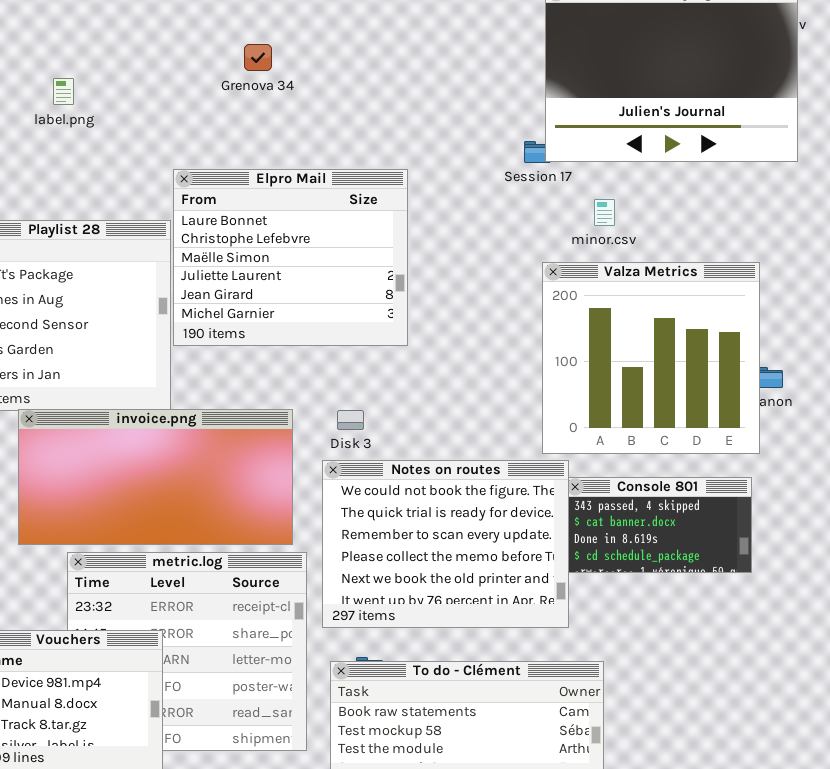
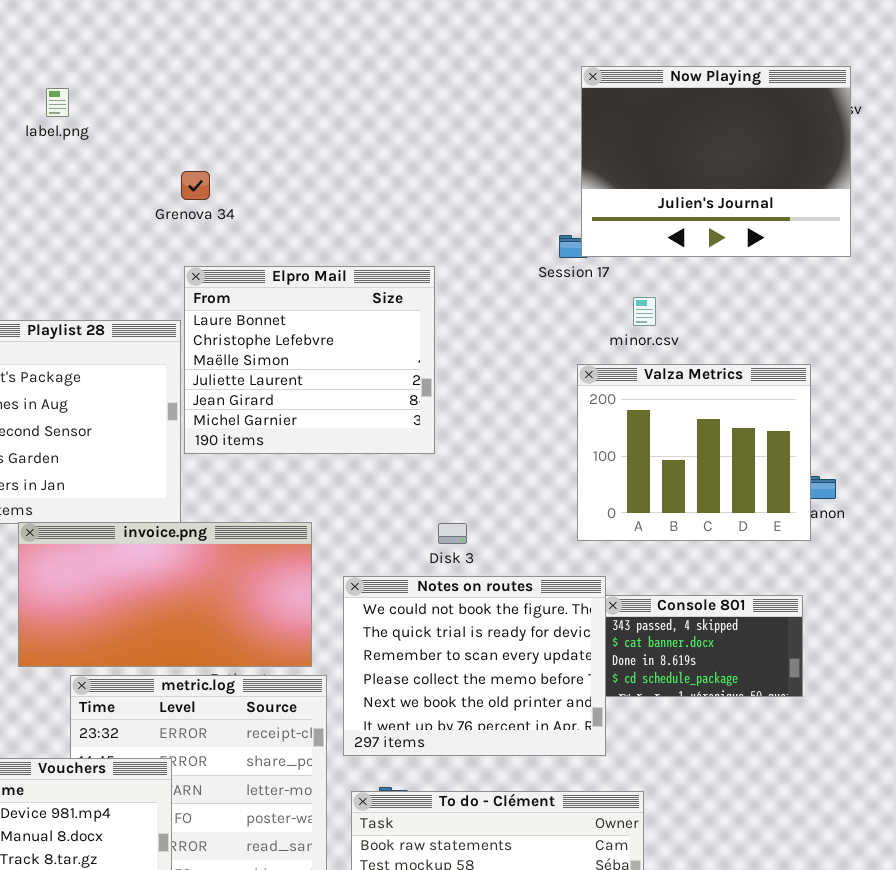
Grenova 34: [244,44,272,71] -> [181,171,210,200], moved
label.png: [53,78,74,105] -> [46,88,69,117], moved
Valza Metrics: [542,262,760,454] -> [577,364,811,541], resized
Disk 3: [337,410,364,430] -> [438,523,467,544], moved

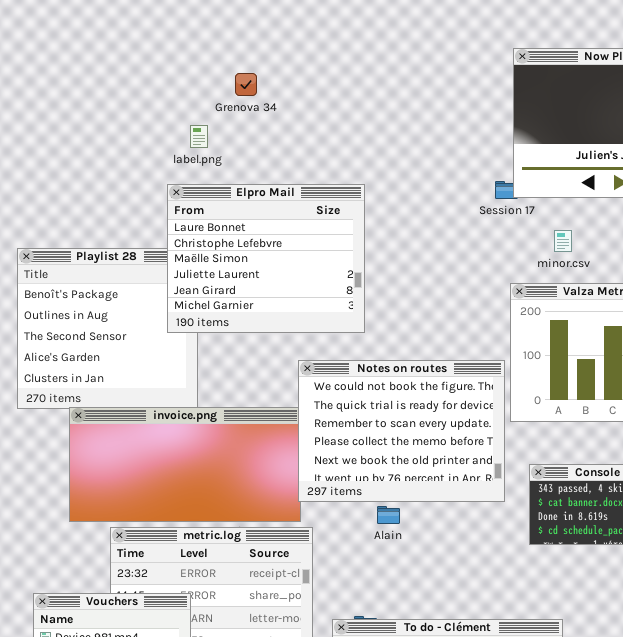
label.png: [46,88,69,117] -> [190,125,208,148], moved
Grenova 34: [181,171,210,200] -> [235,73,257,96], moved
Elpro Mail: [184,266,435,454] -> [167,184,365,333], moved
Notes on routes: [343,576,606,756] -> [298,360,505,502], moved

